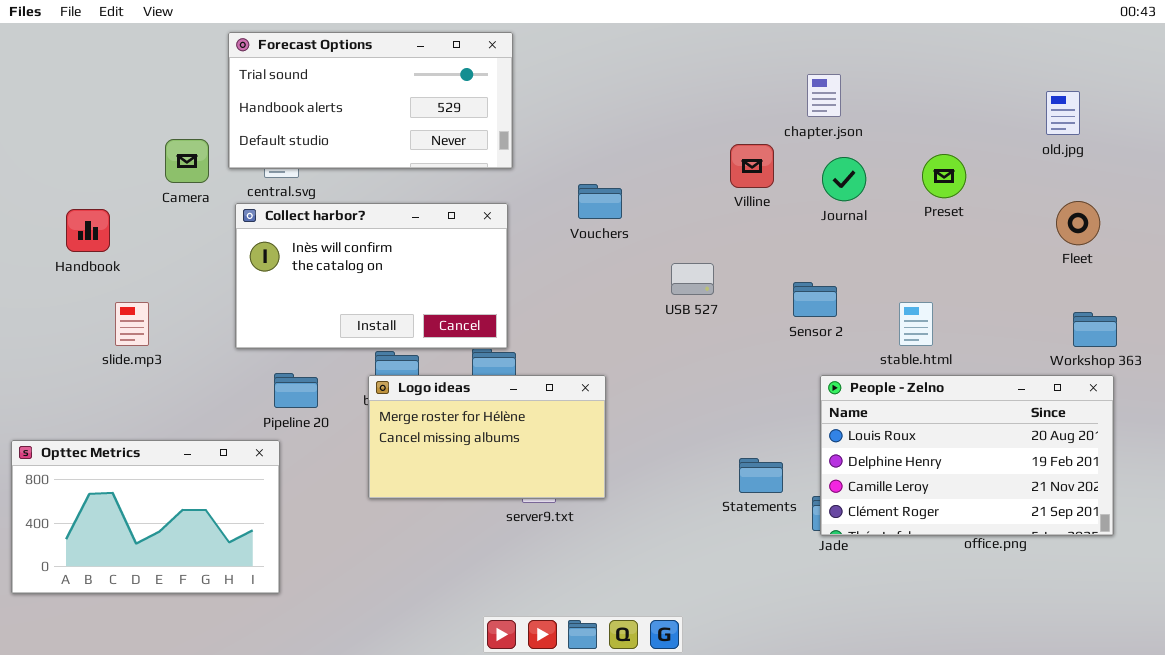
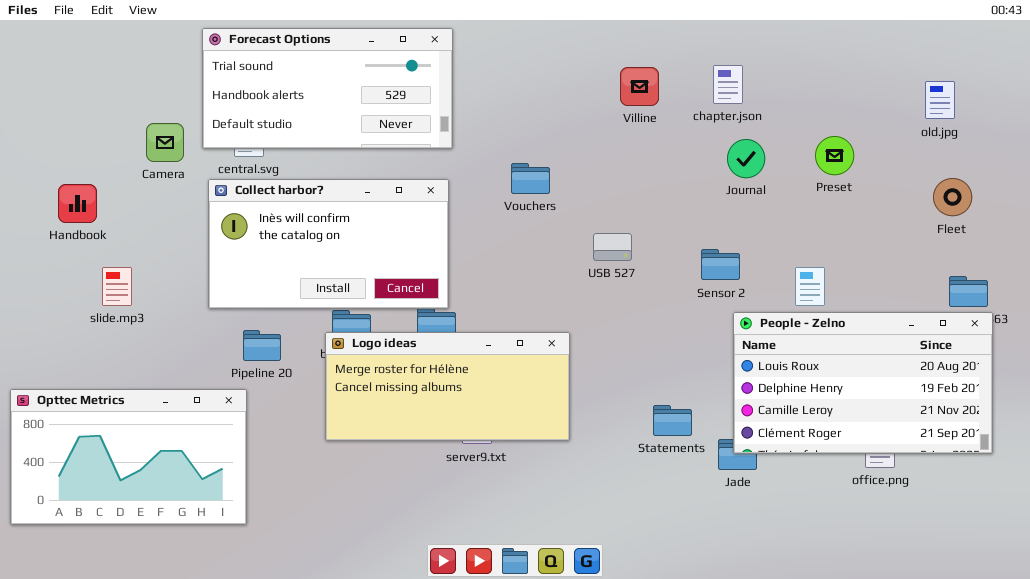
Villine: [730,144,774,188] -> [620,67,659,106], moved
Logo ideas: [368,375,606,499] -> [325,332,570,441], resized
People - Zelno: [820,375,1114,536] -> [733,312,993,454], moved

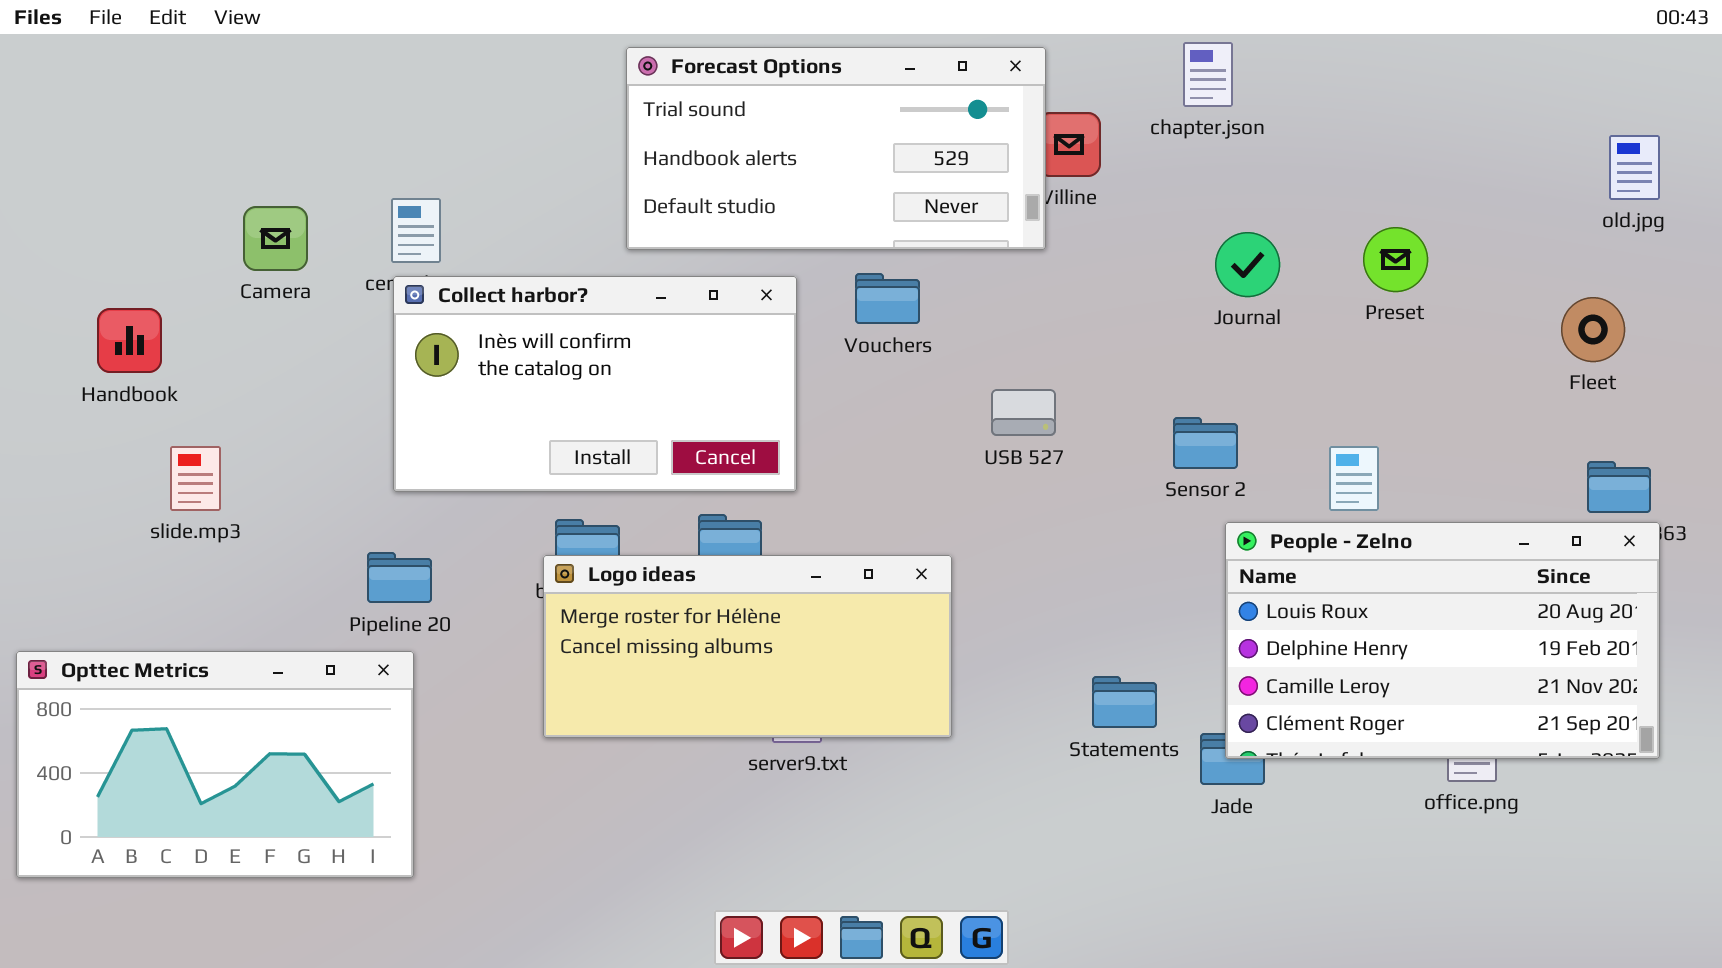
Forecast Options: [202,28,453,149] -> [626,47,1046,250], moved
chapter.json: [713,65,743,104] -> [1183,42,1233,107], moved
old.jpg: [925,81,955,119] -> [1609,135,1660,200], moved
Collect harbor?: [208,179,449,309] -> [393,276,797,492], moved
Pipeline 20: [243,330,281,361] -> [367,552,432,603], moved

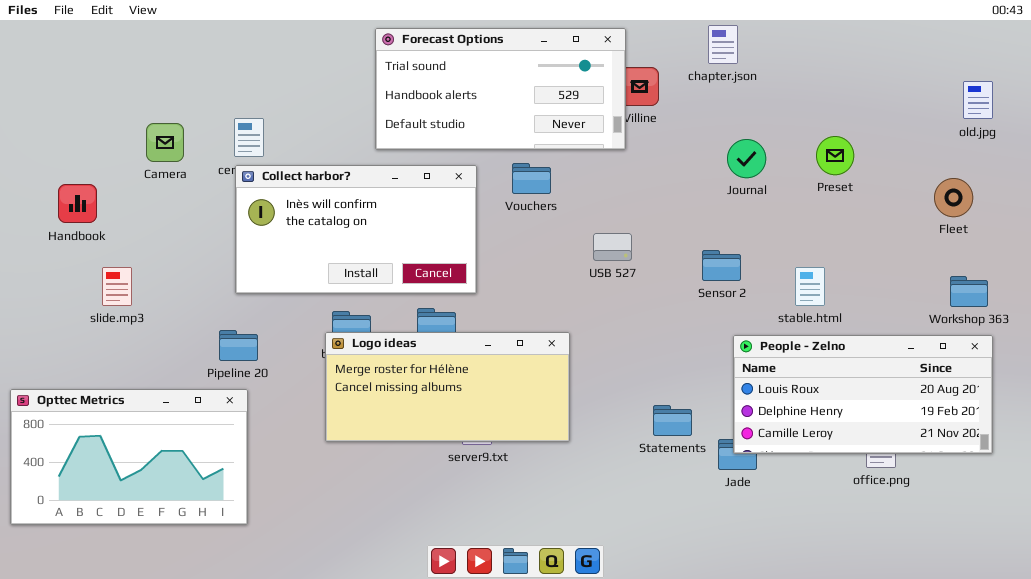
People - Zelno: [1225,522,1660,759] -> [733,335,993,454], resized

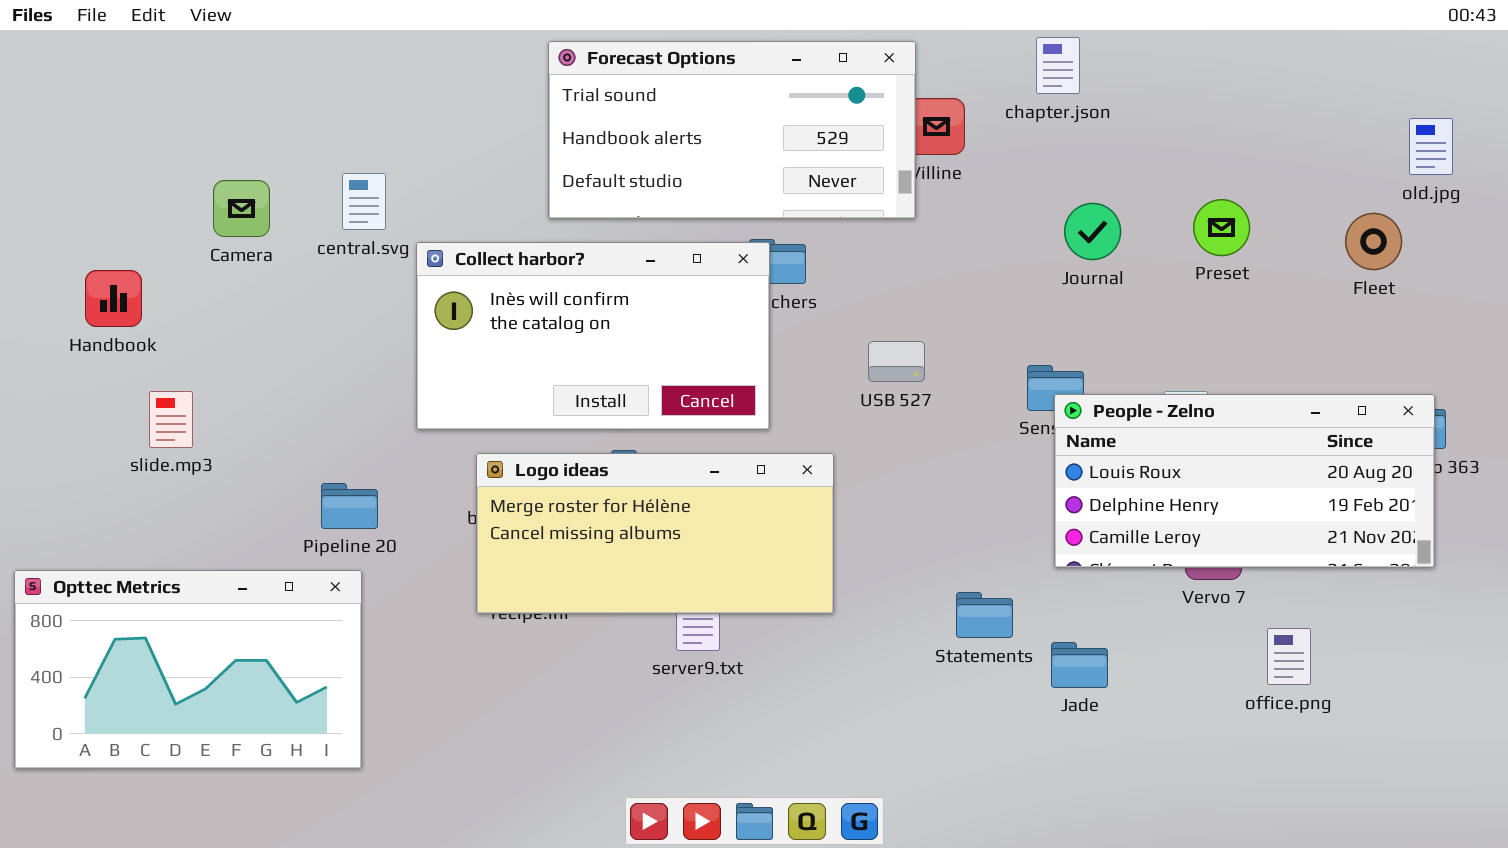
Collect harbor?: [235,165,477,294] -> [416,242,770,430], moved
Fleet: [934,178,973,217] -> [1345,213,1402,270], moved
Logo ideas: [325,332,570,442] -> [476,453,834,614], moved
People - Zelno: [733,335,993,454] -> [1054,394,1435,568], moved

